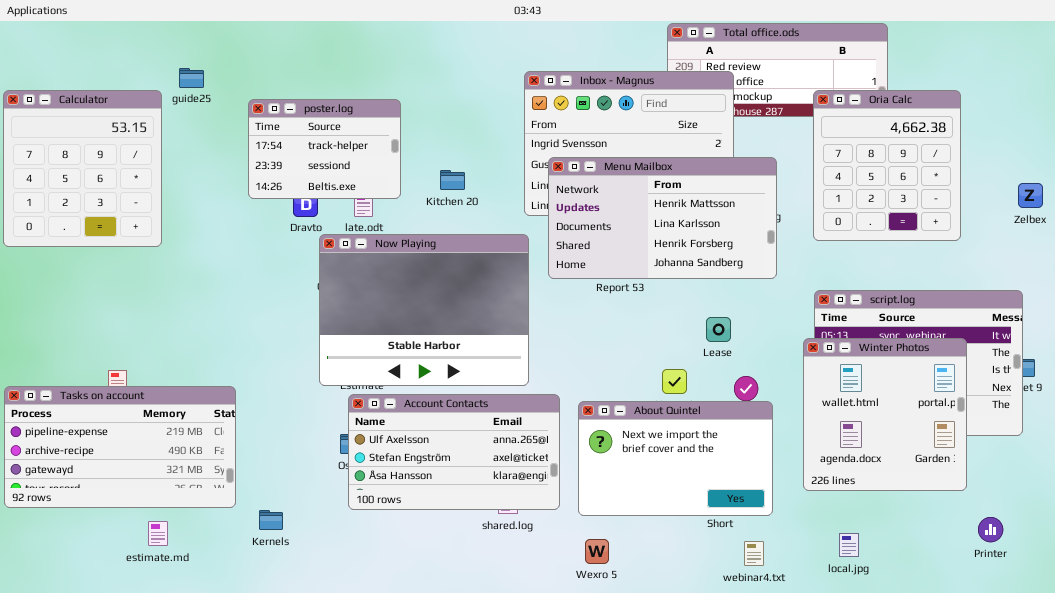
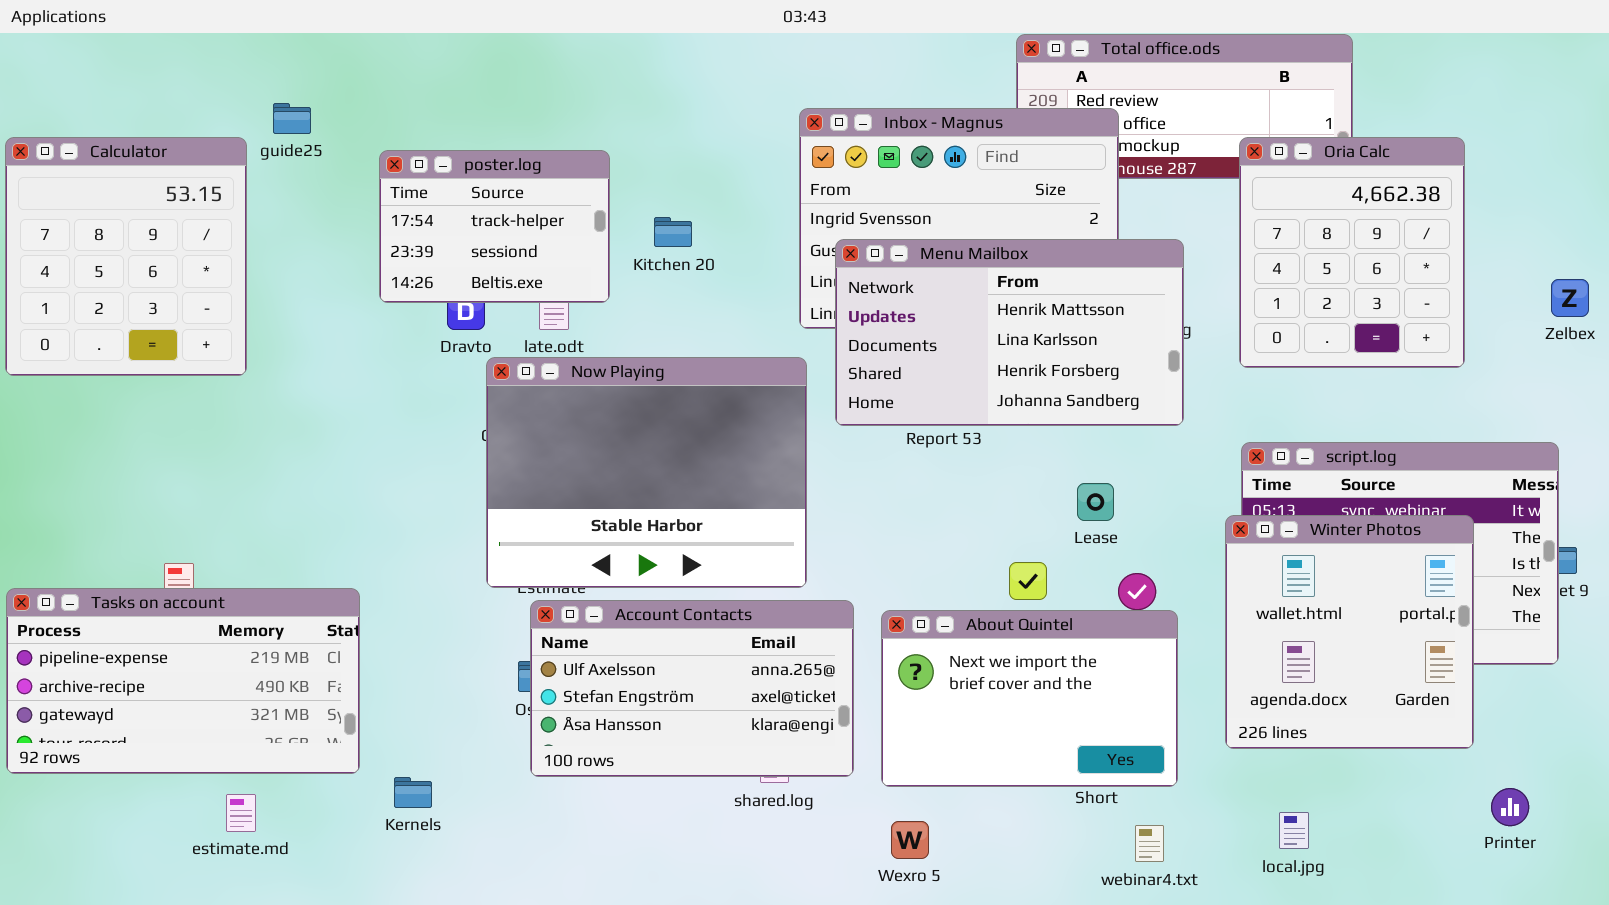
Kitchen 20: [440,170,465,190] -> [654,217,692,247], moved

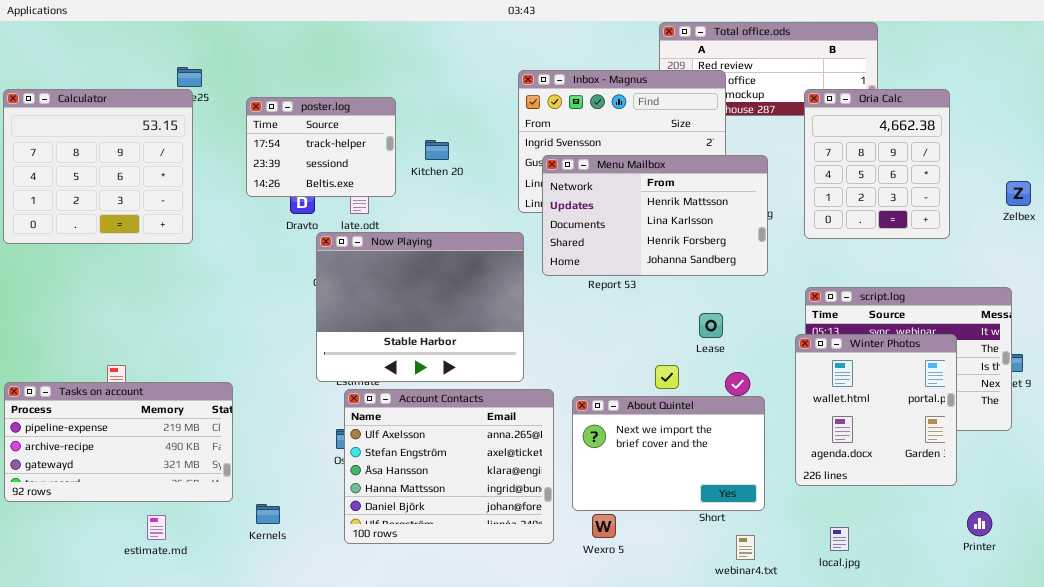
Calculator: [5,137,247,376] -> [3,89,193,244], resized
Account Contacts: [530,600,854,777] -> [344,389,554,544], resized
Wexro 5: [891,821,929,859] -> [592,514,616,538], moved

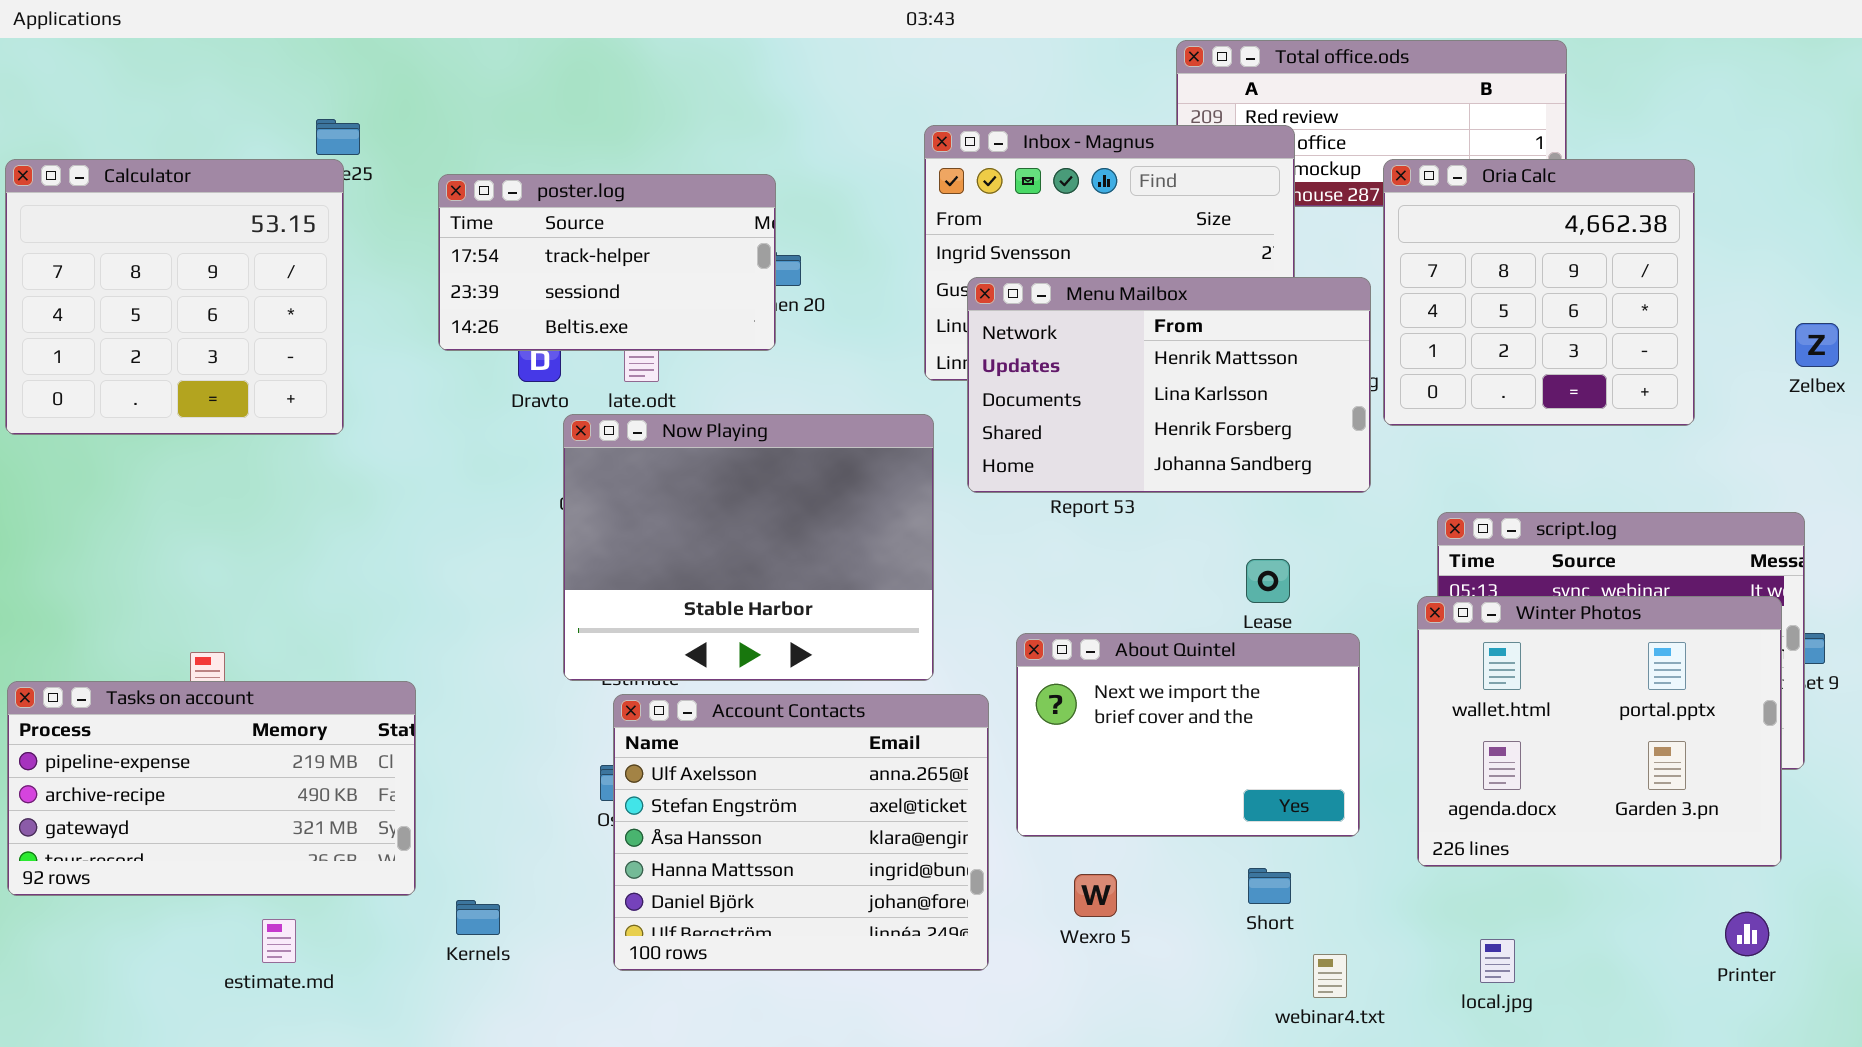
Oria Calc: [804,89,950,239] -> [1383,159,1695,426], resized
poster.log: [246,97,396,197] -> [438,174,776,351], resized
Winter Photos: [795,334,957,486] -> [1417,596,1782,867], resized
About Quintel: [572,396,765,511] -> [1016,633,1360,837], moved
Wexro 5: [592,514,616,538] -> [1074,874,1117,917], moved

